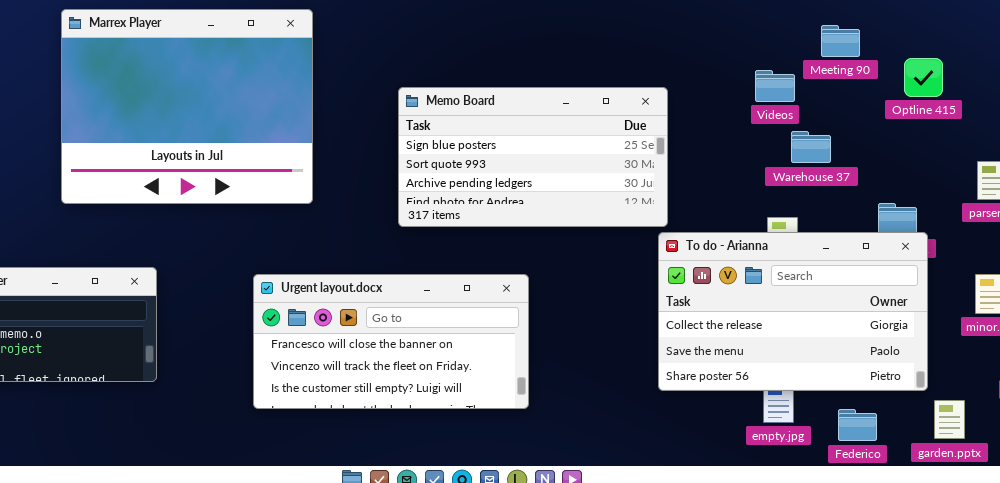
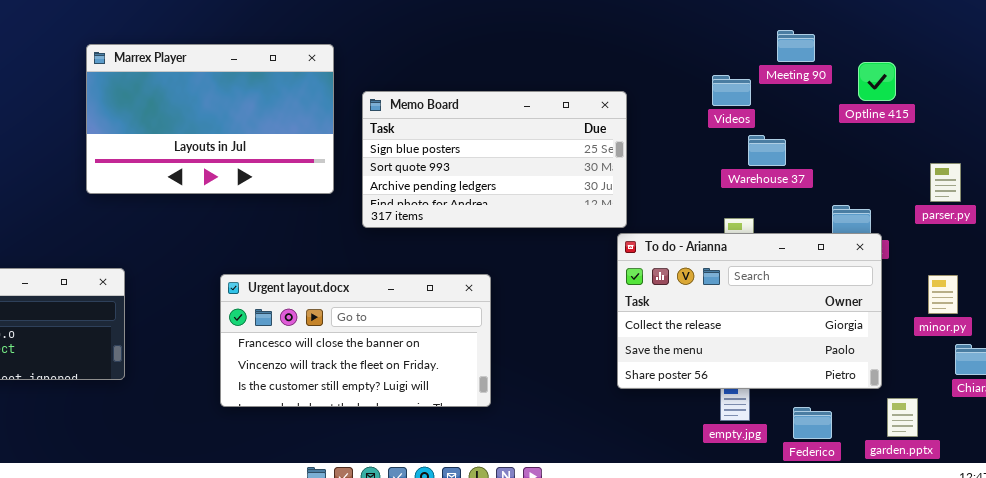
Marrex Player: [61,9,313,204] -> [86,44,334,194], moved, resized

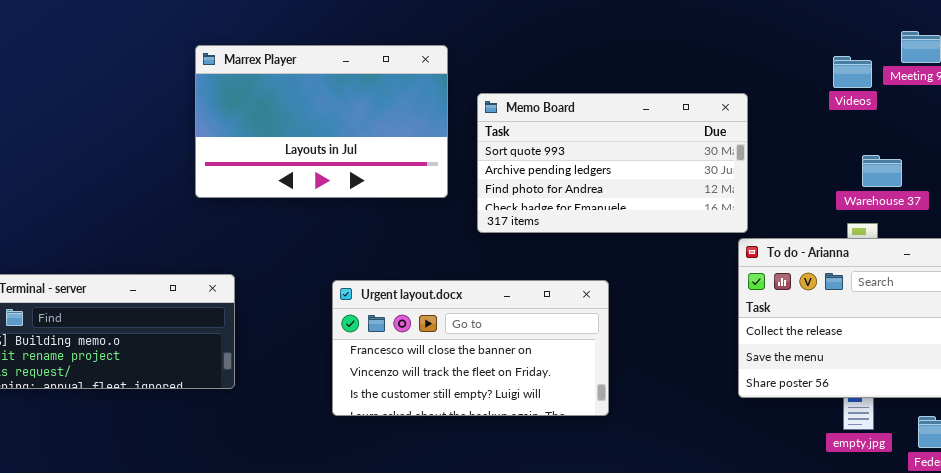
Videos: [712,75,751,106] -> [833,56,872,88], moved
Memo Board: [362,91,627,228] -> [477,93,748,233], scrolled down 1 row
Warehouse 37: [748,135,786,166] -> [862,155,902,187], moved

